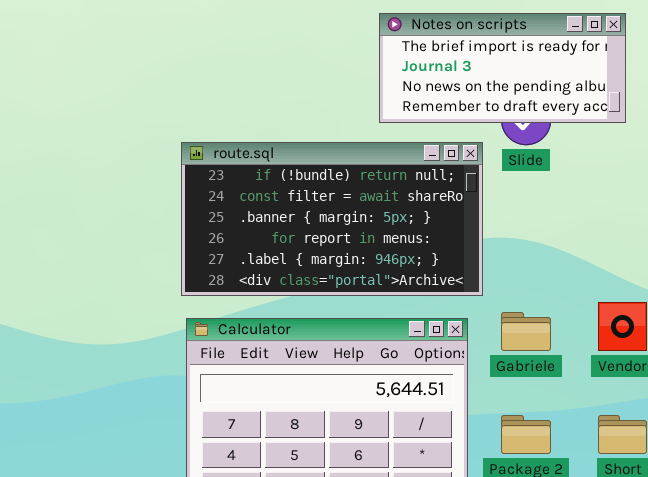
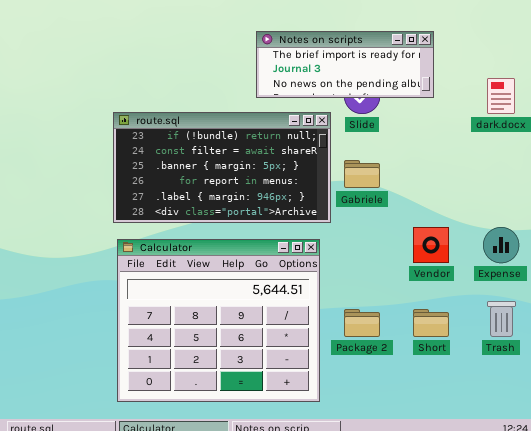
Notes on scripts: [379,13,626,123] -> [256,31,434,98], resized
Gabriele: [501,312,551,351] -> [344,160,380,188], moved

